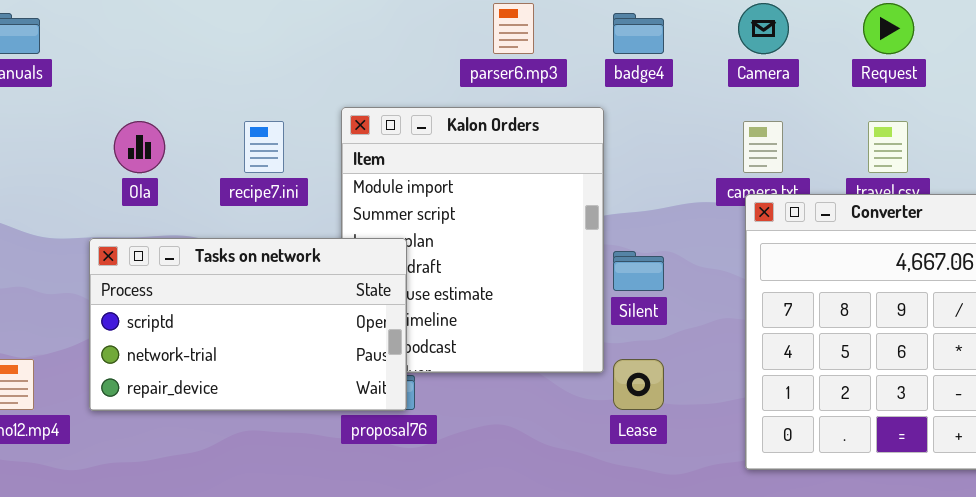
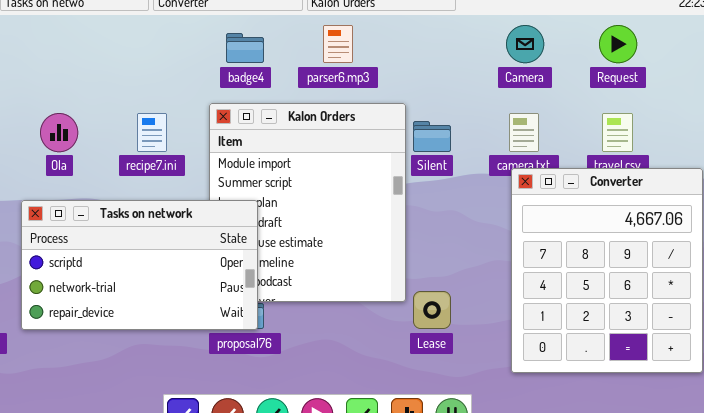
badge4: [613,13,664,54] -> [226,33,264,63], moved
Silent: [613,251,664,291] -> [413,121,451,152], moved

